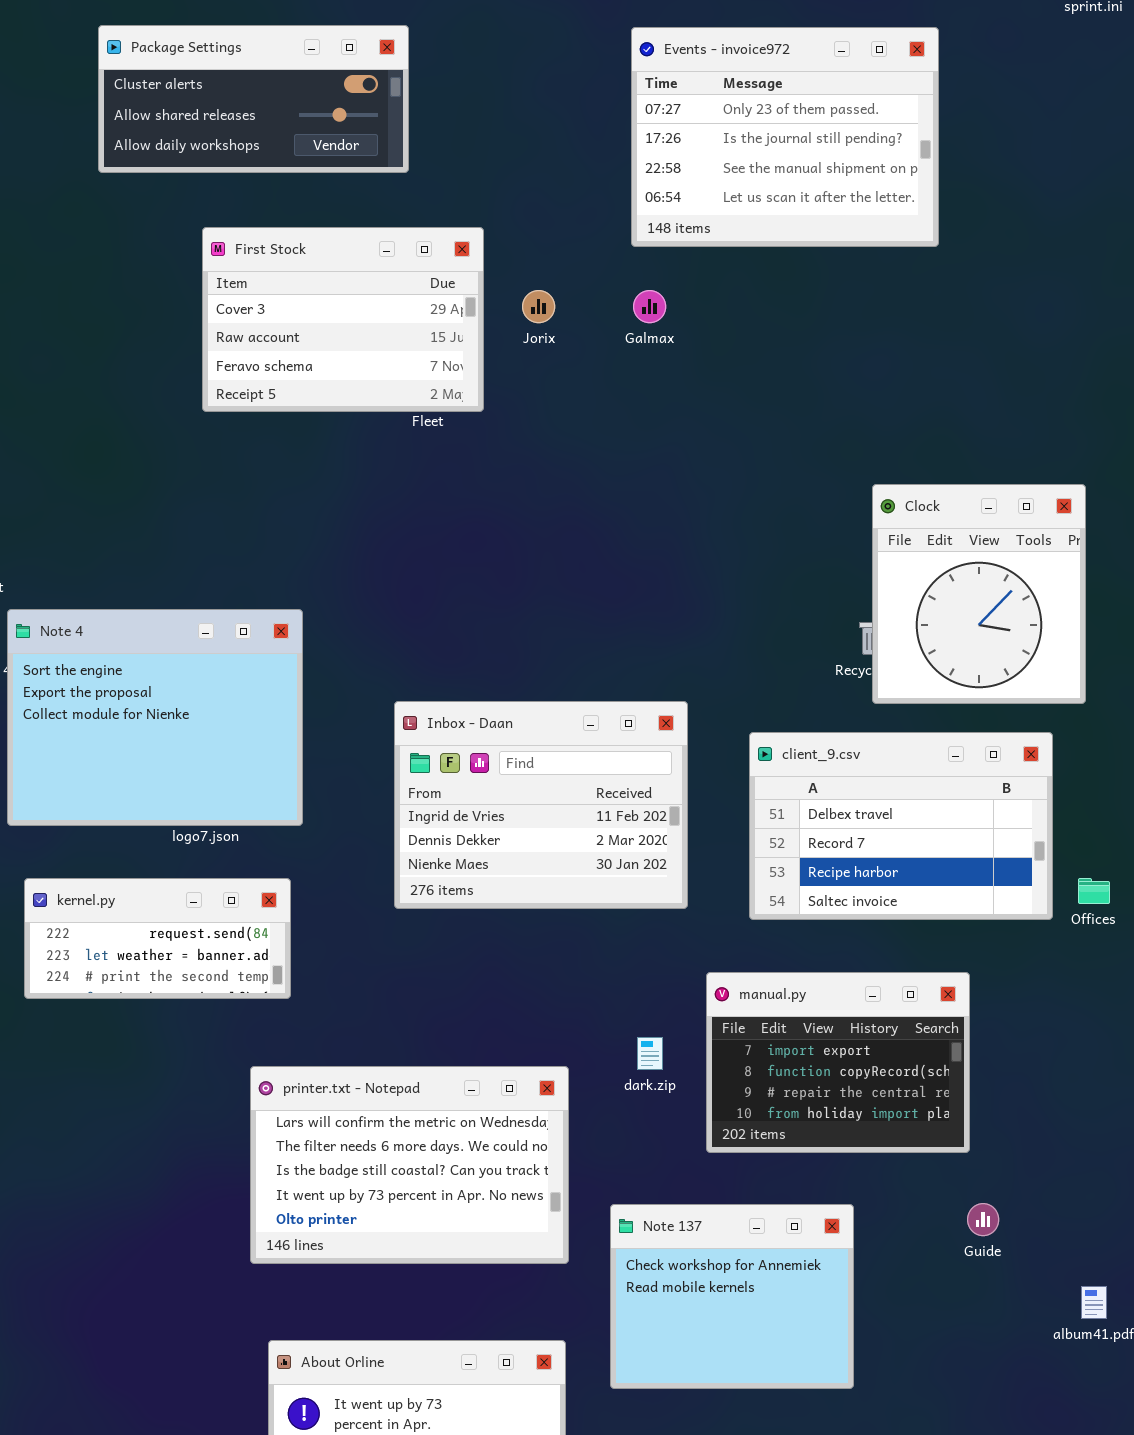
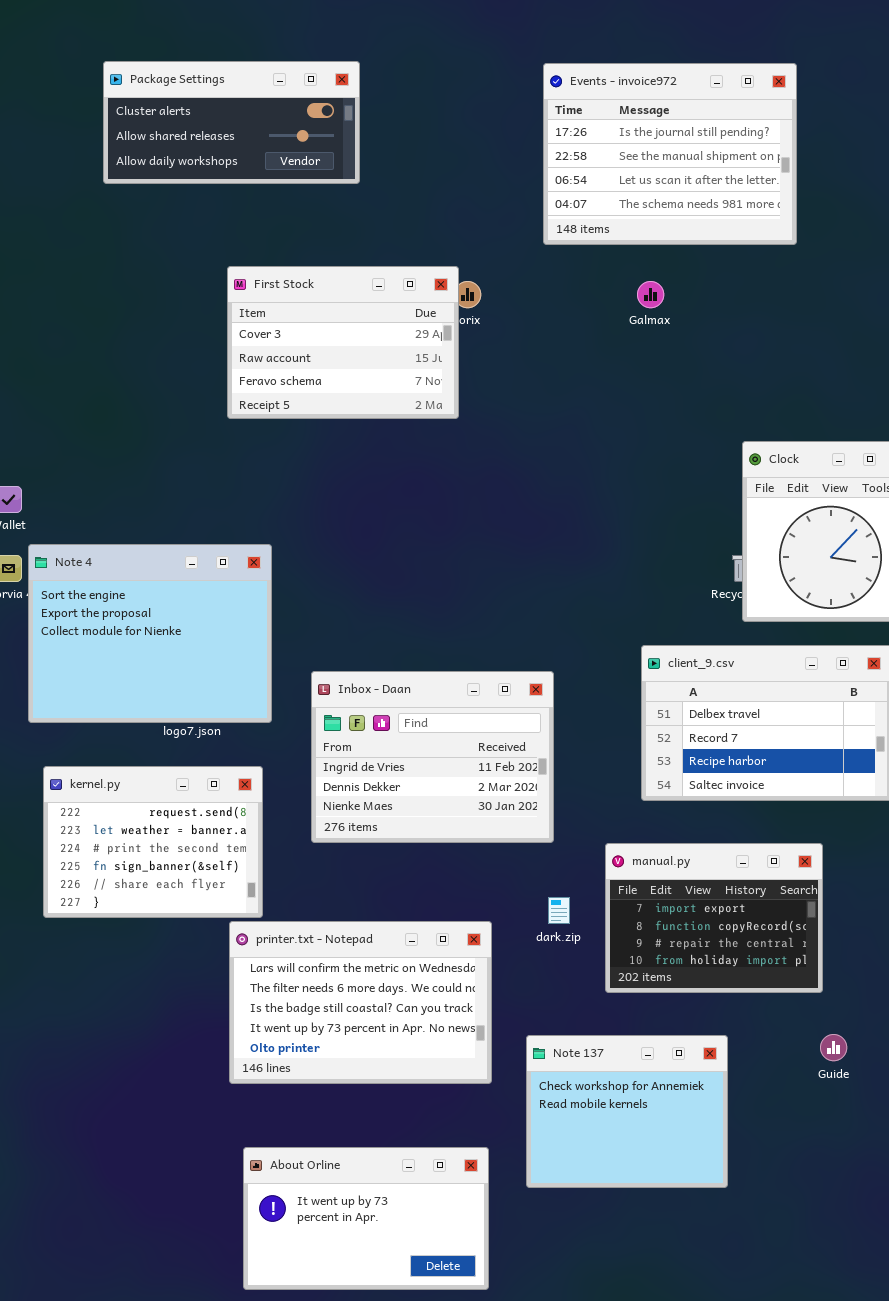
Events - invoice972: [631,27,939,247] -> [543,63,797,245], scrolled down 1 row
First Stock: [202,227,484,412] -> [227,266,459,419], moved
Galmax: [633,290,666,323] -> [637,281,664,308], moved
Inbox - Daan: [394,701,688,909] -> [311,671,554,843], moved
kernel.py: [24,878,291,999] -> [43,766,263,918], resized

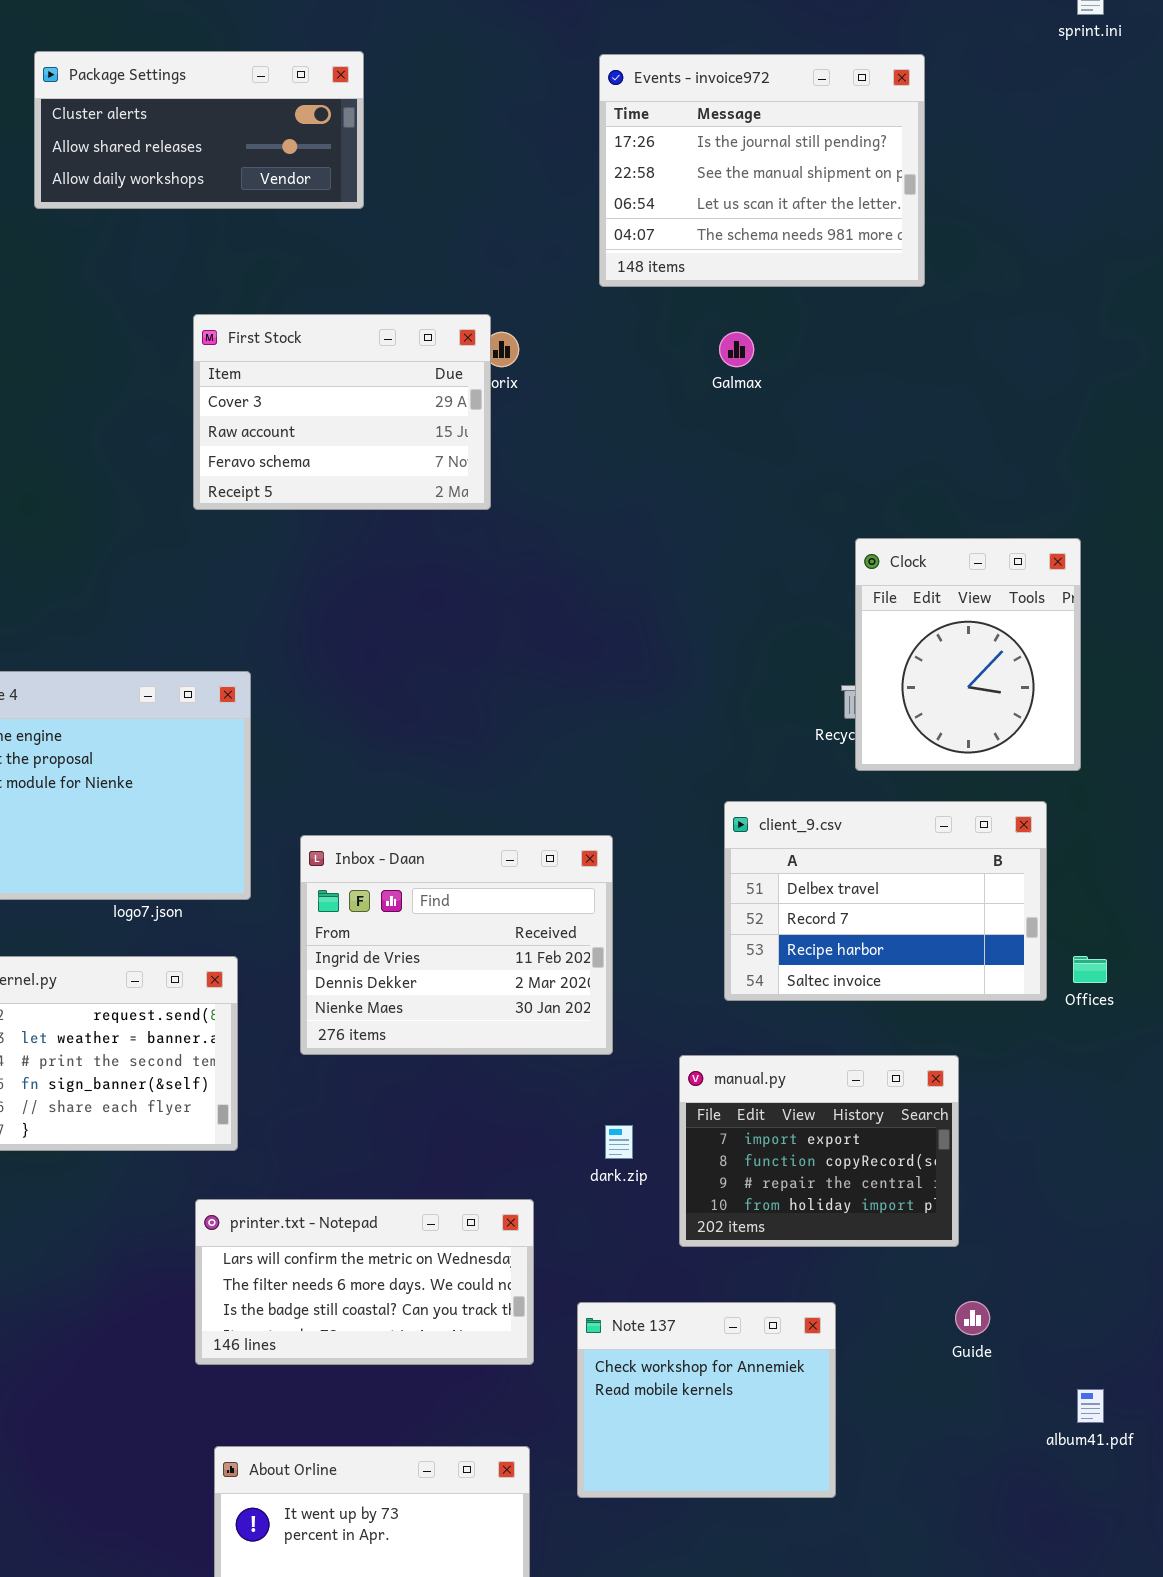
printer.txt - Notepad: [229,921,492,1084] -> [195,1199,534,1365], resized

